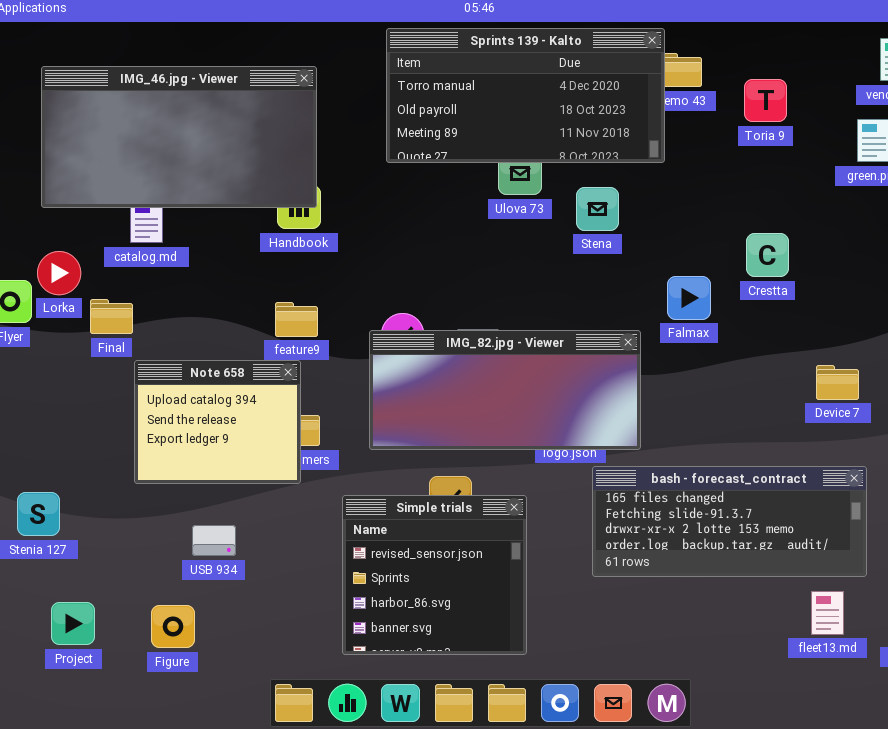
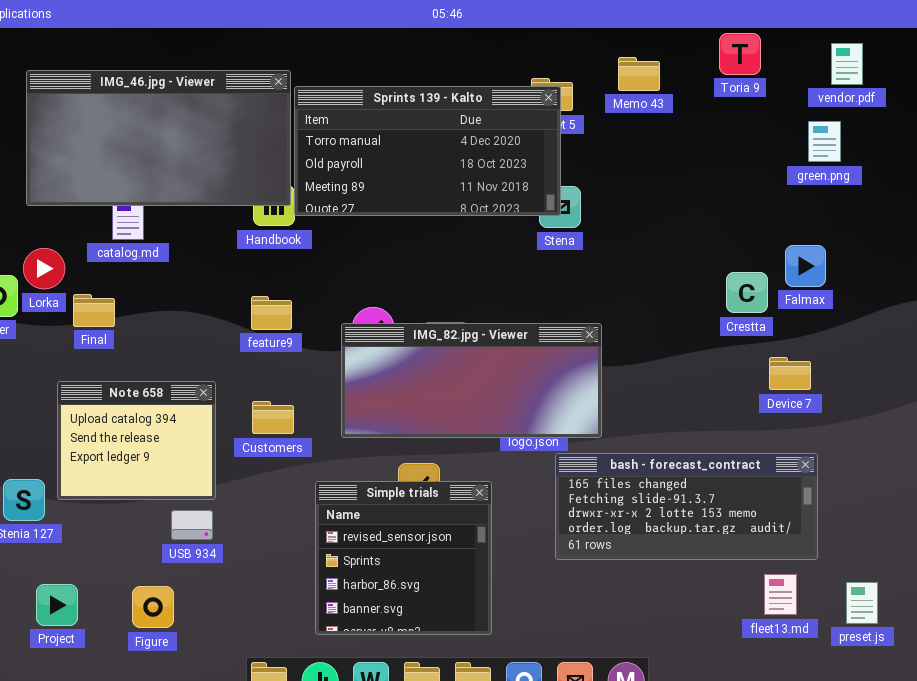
Sprints 139 - Kalto: [386,28,665,163] -> [294,86,561,216], moved
Toria 9: [744,79,787,122] -> [719,33,761,75], moved
Crestta: [746,233,789,277] -> [726,272,768,313], moved
Falmax: [667,276,711,320] -> [785,245,826,287], moved
Note 658: [134,360,301,484] -> [57,381,216,500], moved

